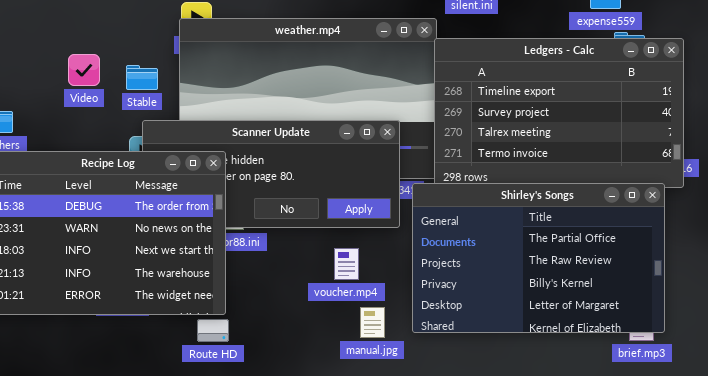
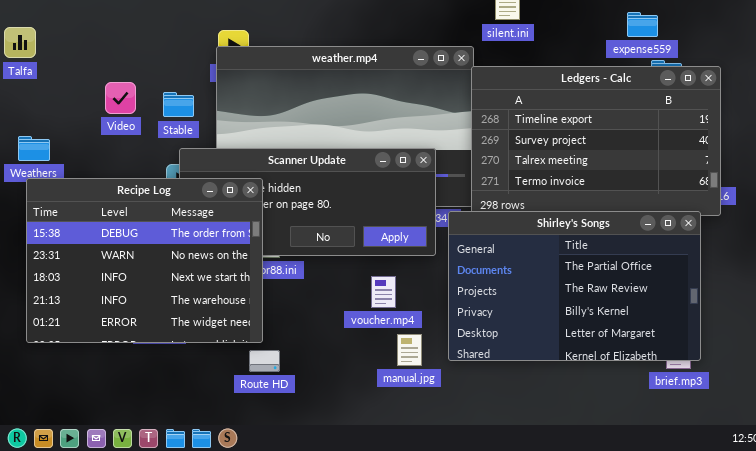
Route HD: [197,319,229,342] -> [249,350,280,372], moved

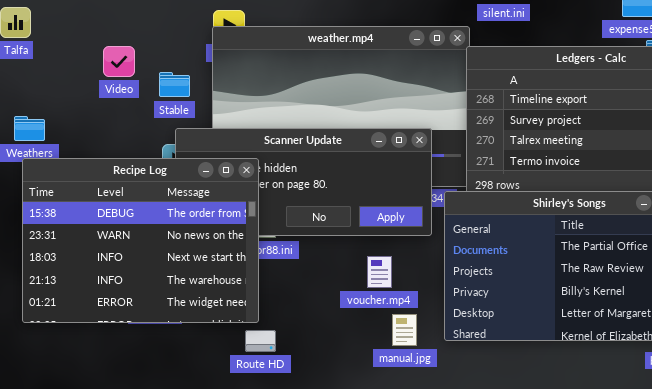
Video: [105,82,136,114] -> [103,46,135,77], moved

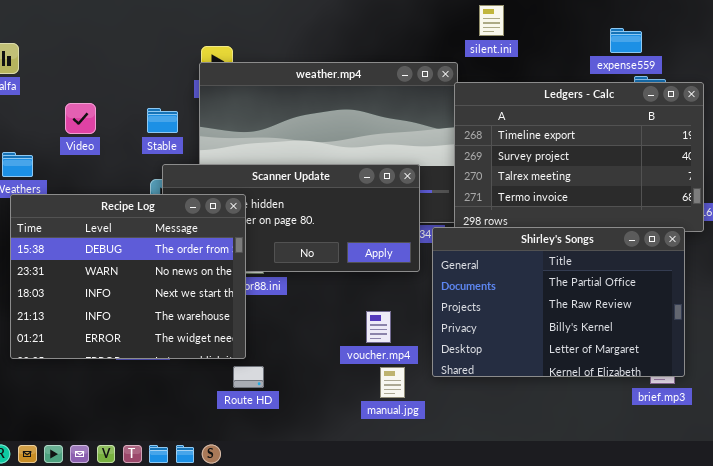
Video: [103,46,135,77] -> [65,103,96,134], moved
voucher.mp4: [367,256,392,288] -> [366,311,391,343], moved
manual.jpg: [392,314,417,346] -> [380,367,405,398], moved

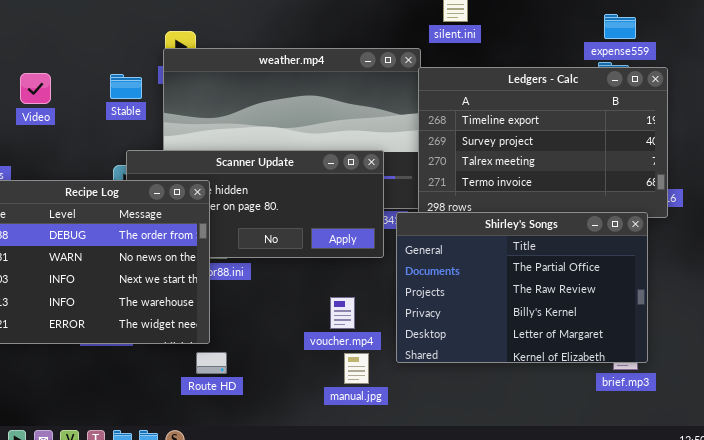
expense559: [610,28,642,53] -> [604,14,636,39], moved
Video: [65,103,96,134] -> [20,73,51,104], moved
Stable: [147,108,178,133] -> [110,74,142,99], moved

